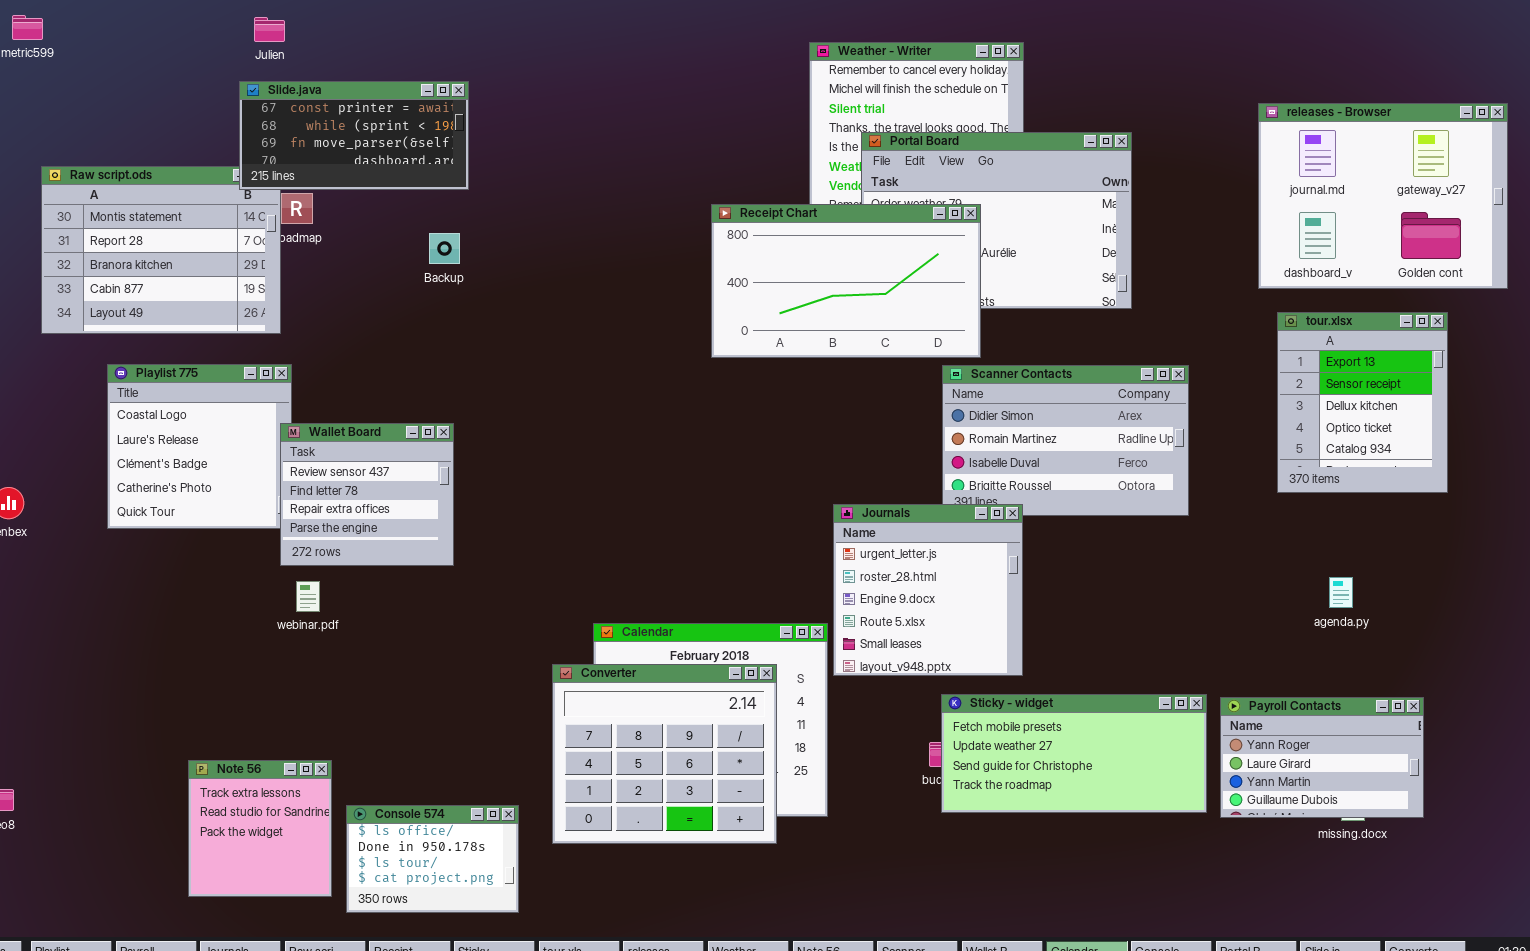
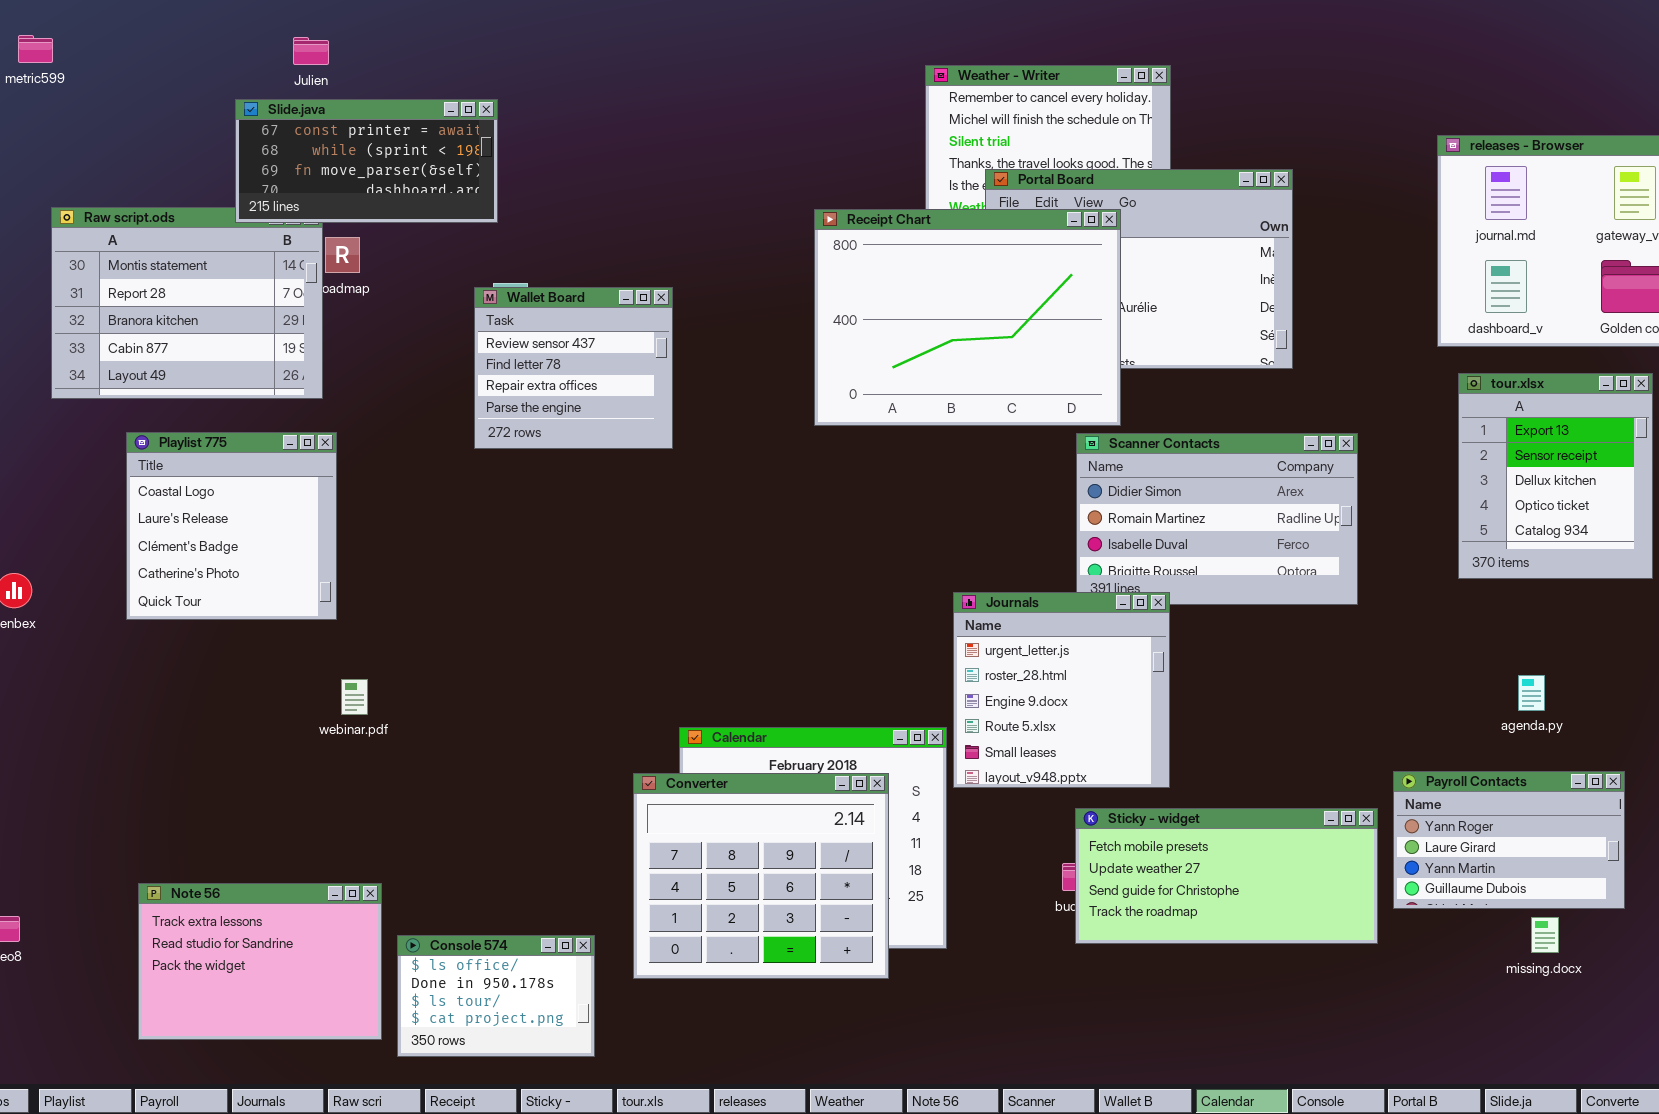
Slide.java: [239,81,469,190] -> [235,99,498,223], moved
Receipt Chart: [711,204,981,358] -> [814,209,1121,426], resized
Wallet Board: [280,423,454,566] -> [474,287,673,449], moved
Payroll Contacts: [1220,697,1424,818] -> [1393,771,1625,909], moved
Note 56: [188,760,332,897] -> [138,883,382,1040], resized

